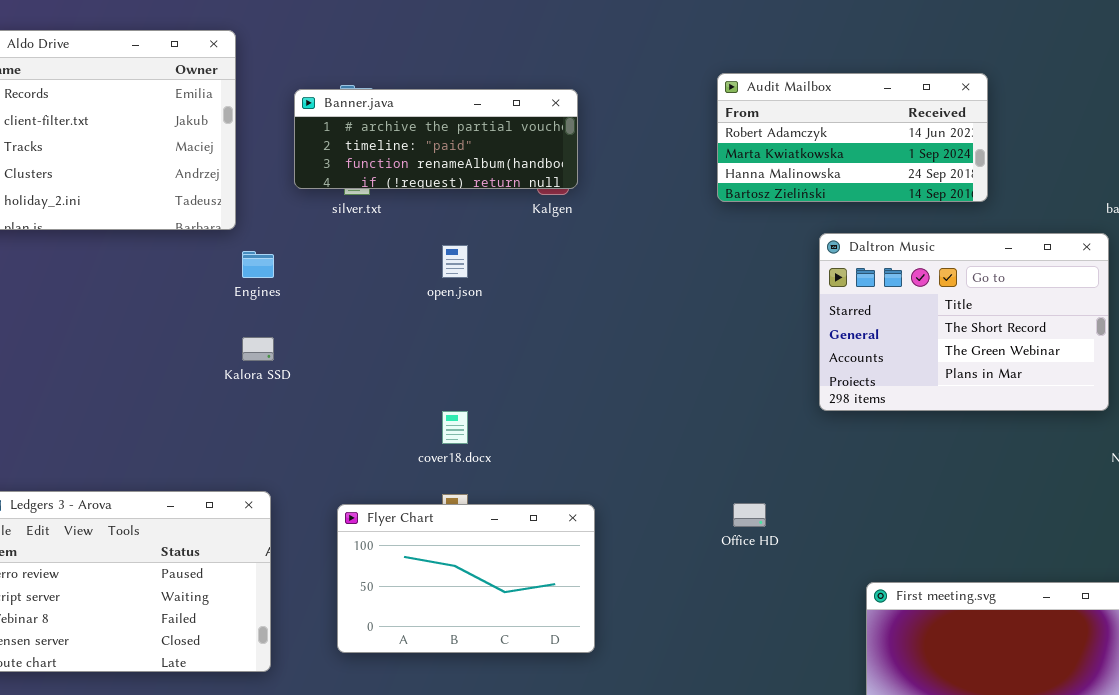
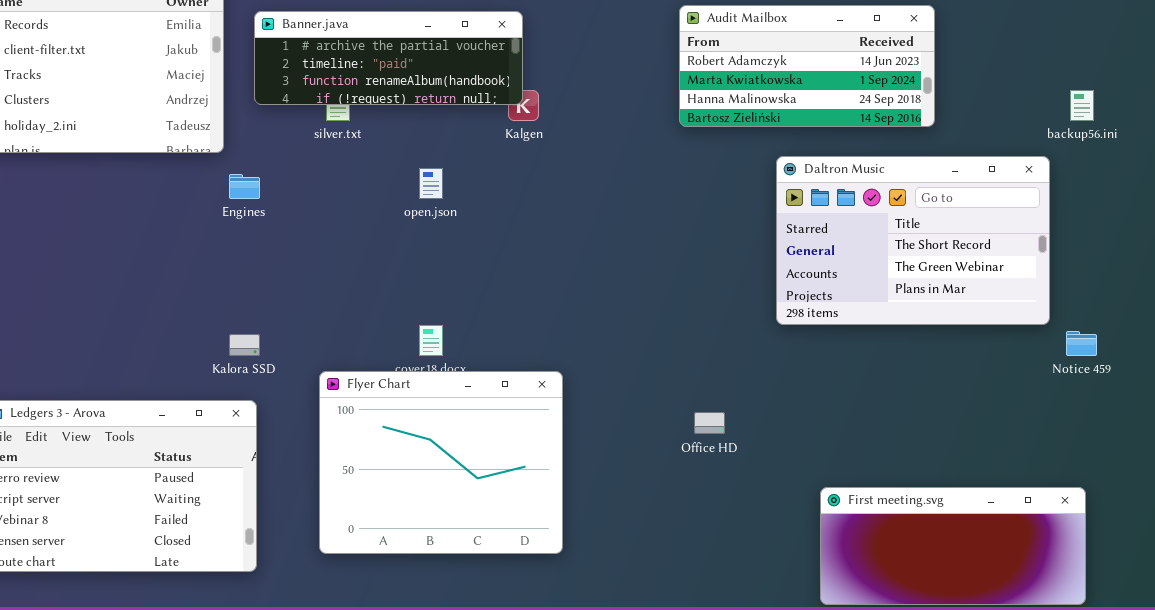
Banner.java: [294,89,578,189] -> [254,11,523,105], moved
Kalora SSD: [242,337,274,361] -> [229,334,260,356], moved
Flyer Chart: [337,504,595,653] -> [319,371,563,554], resized

